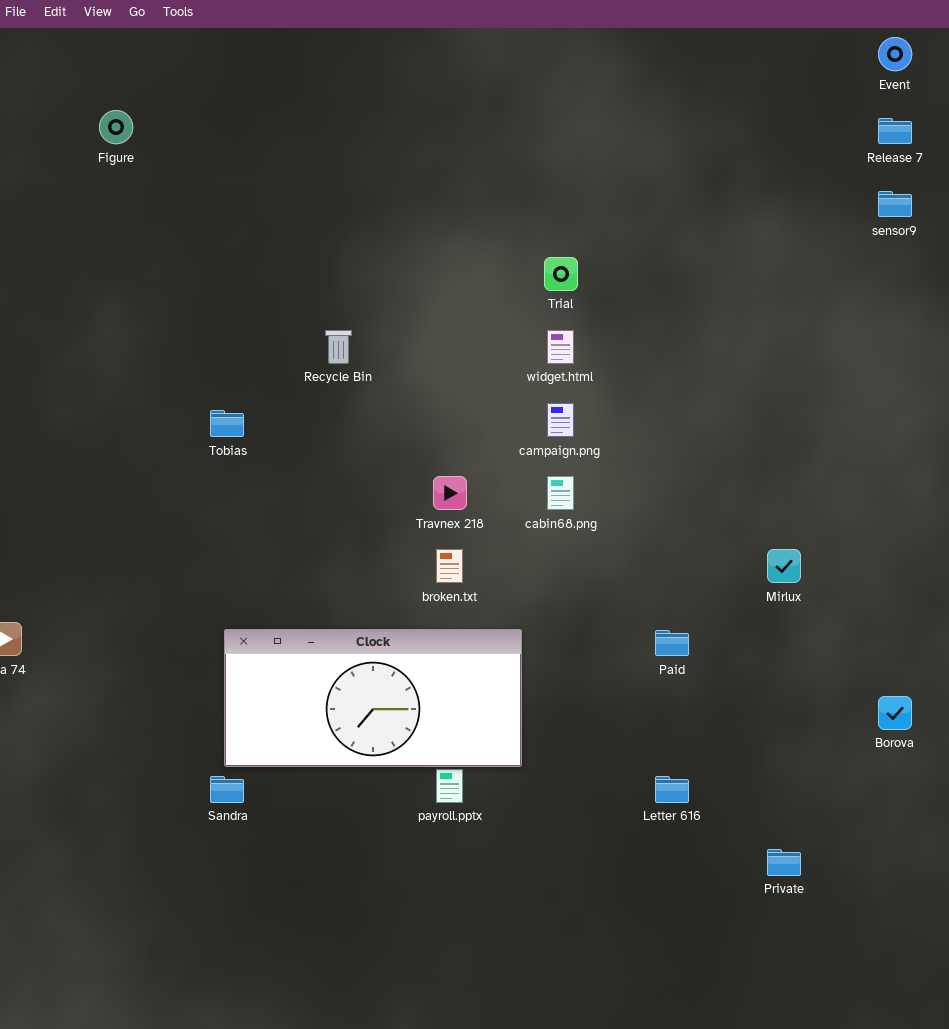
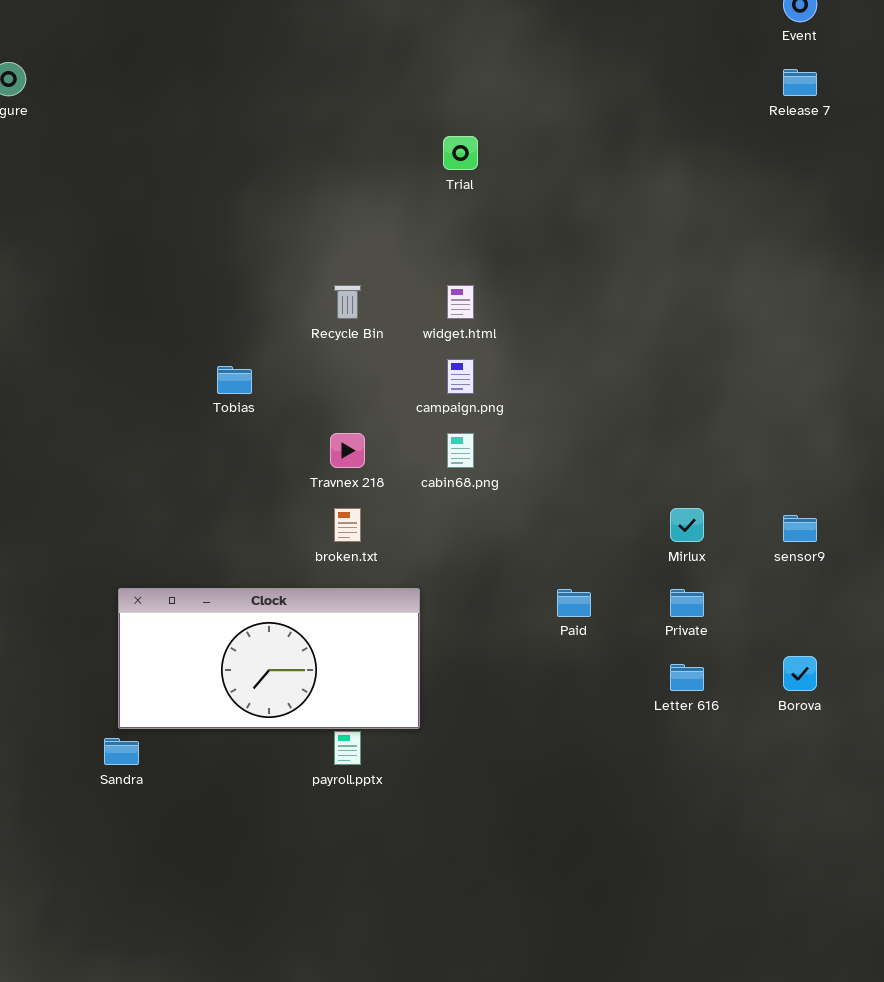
sensor9: [878,191,912,217] -> [783,515,817,542], moved
Trial: [544,257,578,291] -> [443,136,478,170], moved
Recycle Bin: [325,330,352,364] -> [334,285,361,319], moved
Tobias: [210,410,244,437] -> [217,366,252,394], moved
Letter 616: [655,776,689,803] -> [670,664,704,691], moved
Private: [767,849,801,876] -> [670,589,704,617], moved

